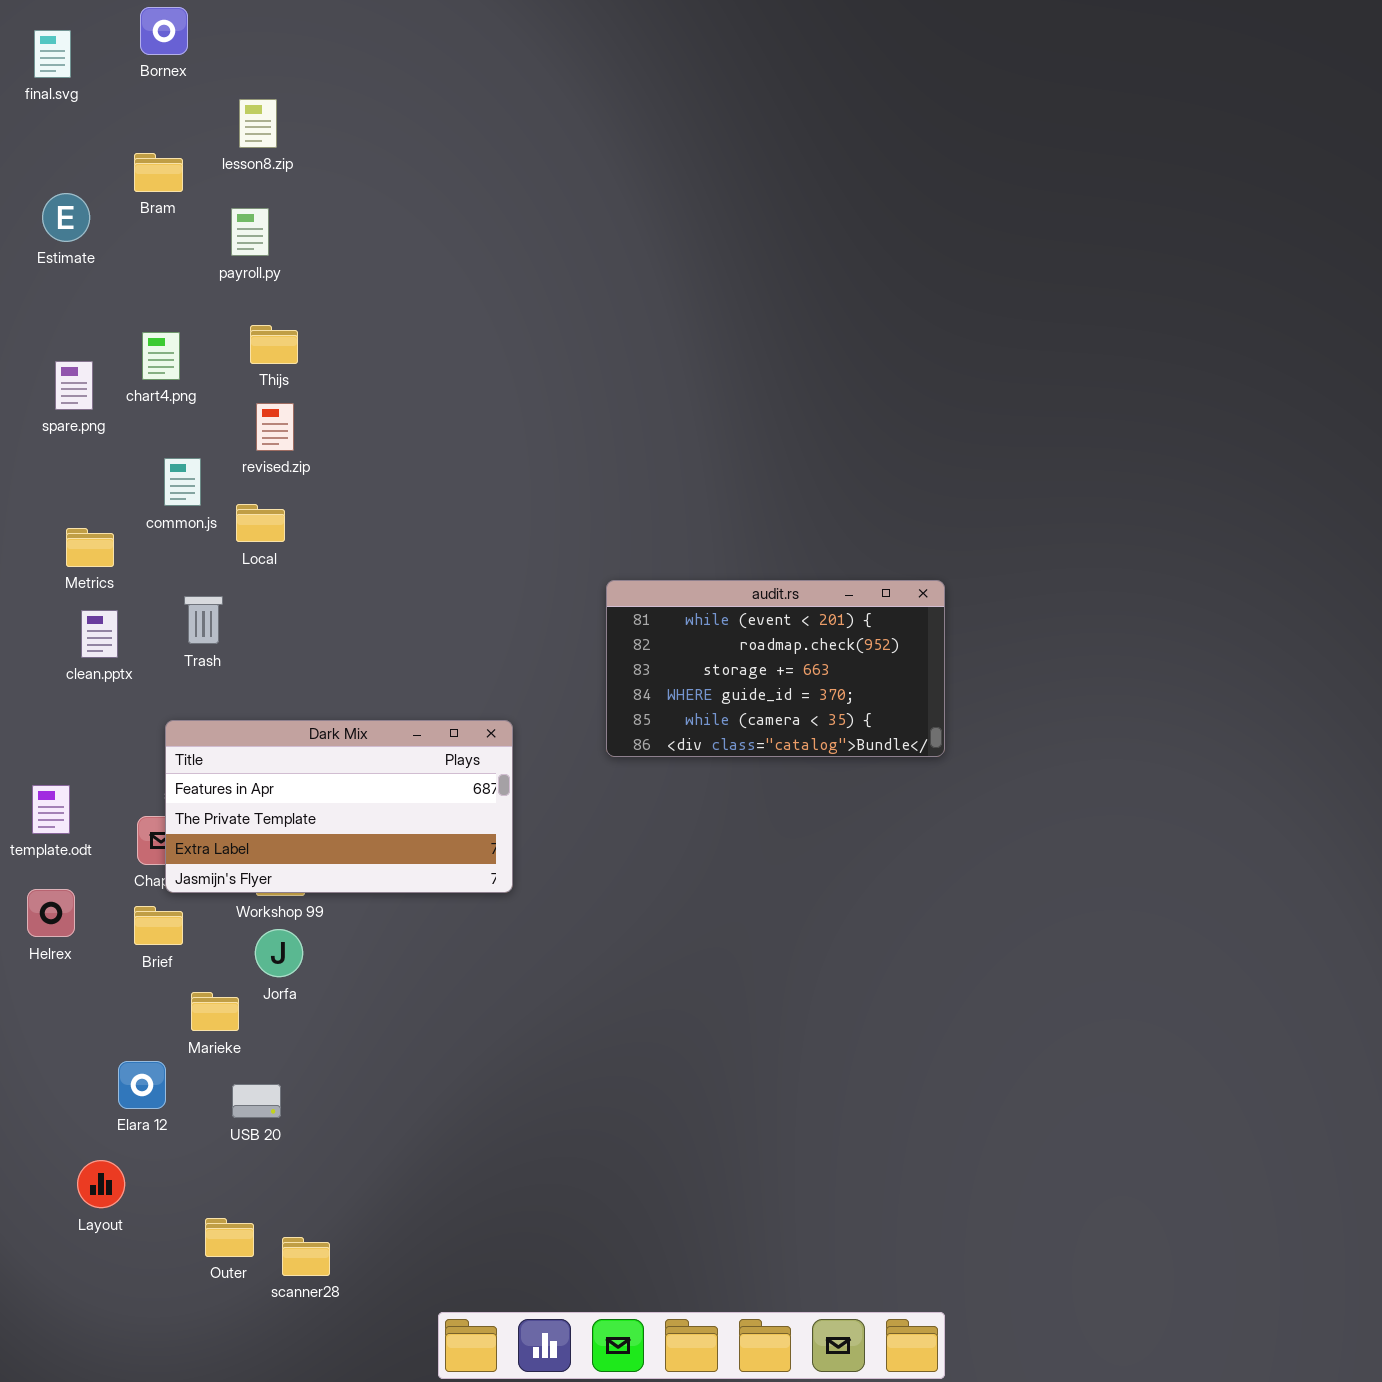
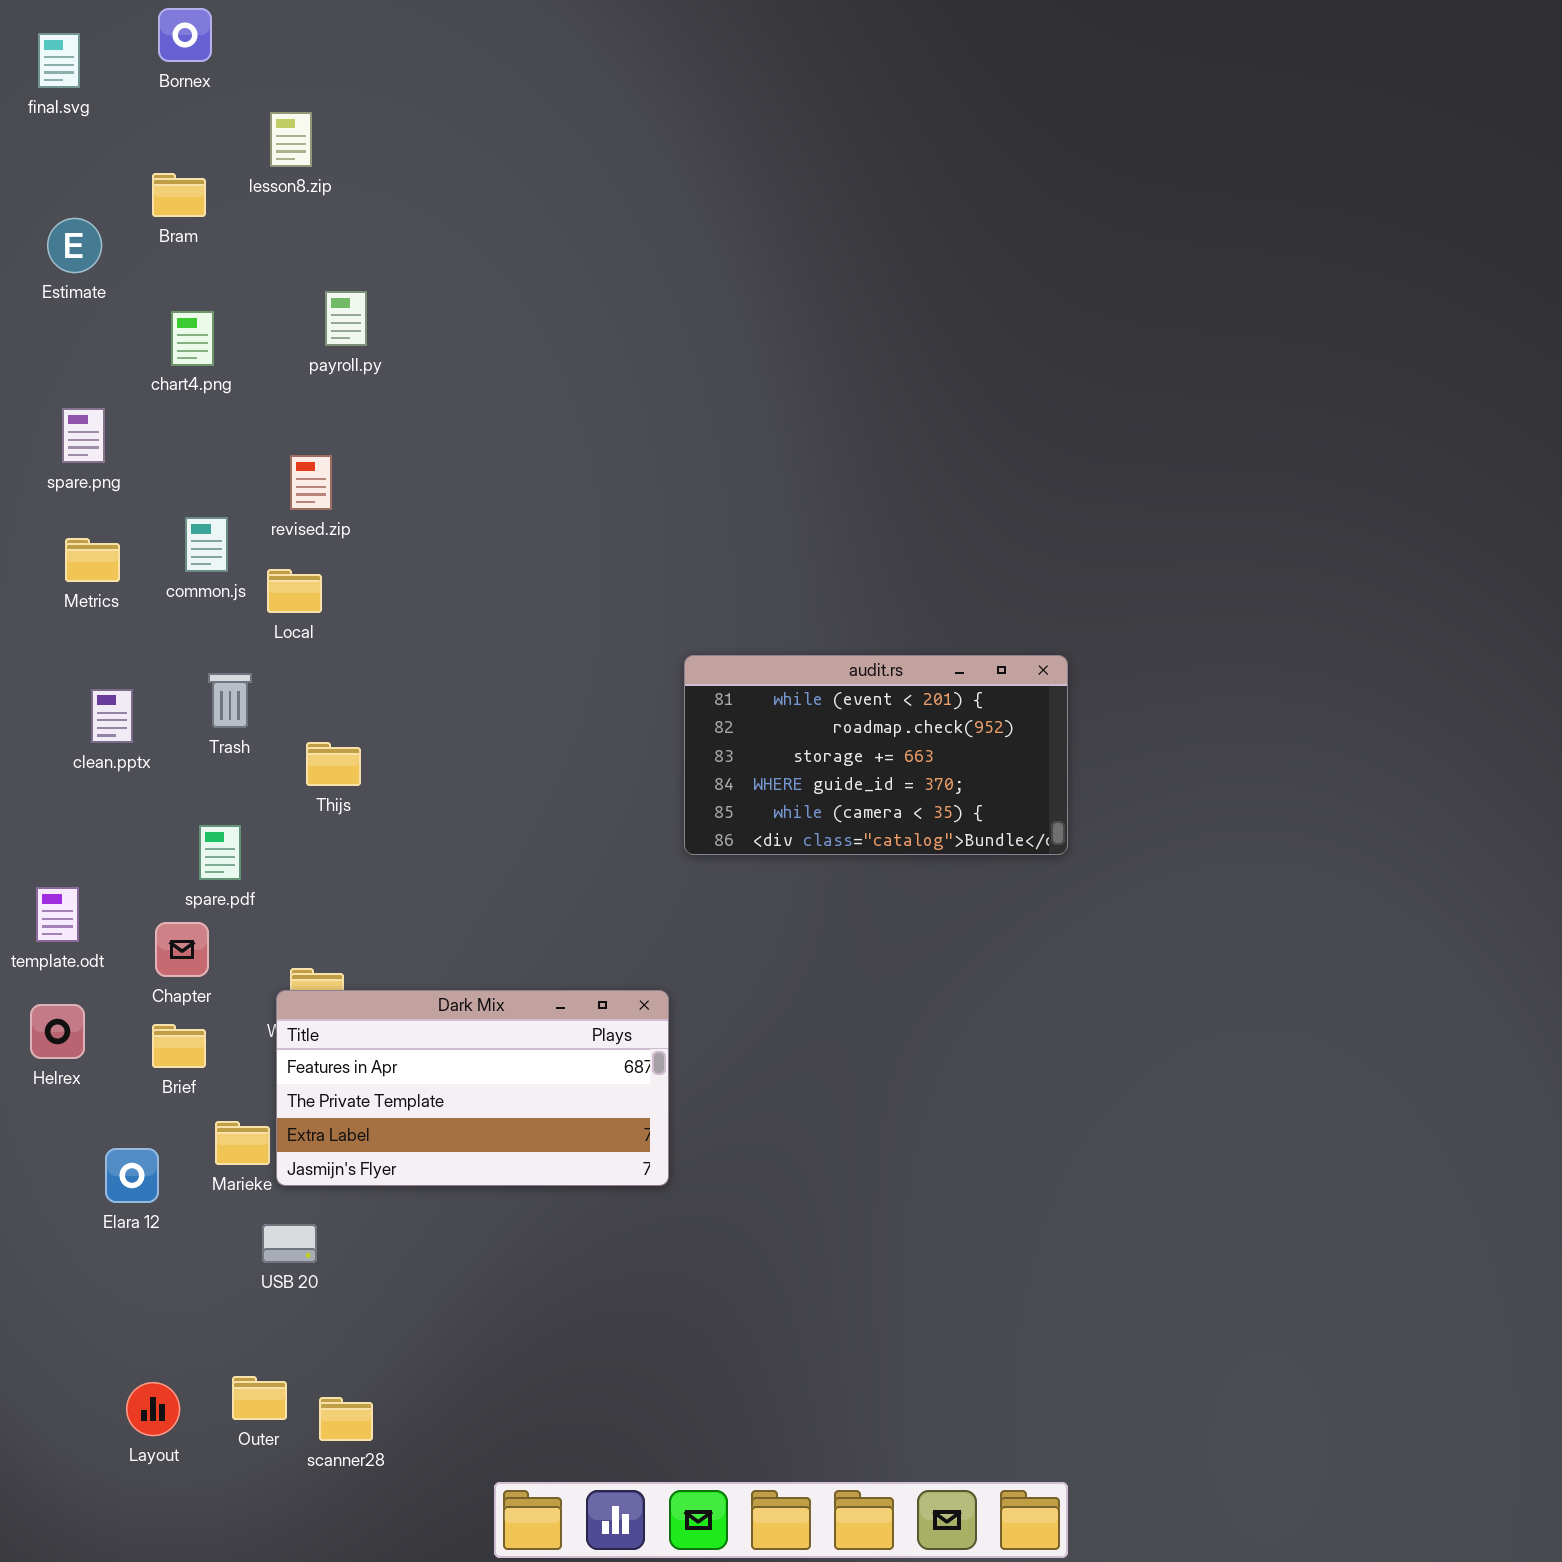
payroll.py: [231,208,269,256] -> [325,291,367,346], moved
Thijs: [250,325,298,364] -> [306,742,361,786], moved
chart4.png: [142,332,180,380] -> [171,311,214,366], moved
Metrics: [66,528,114,567] -> [65,538,120,582], moved
Dark Mix: [165,720,513,893] -> [276,990,669,1186], moved
Elara 12: [118,1061,166,1109] -> [105,1148,159,1203], moved
Layout: [77,1160,125,1208] -> [126,1382,180,1436], moved

